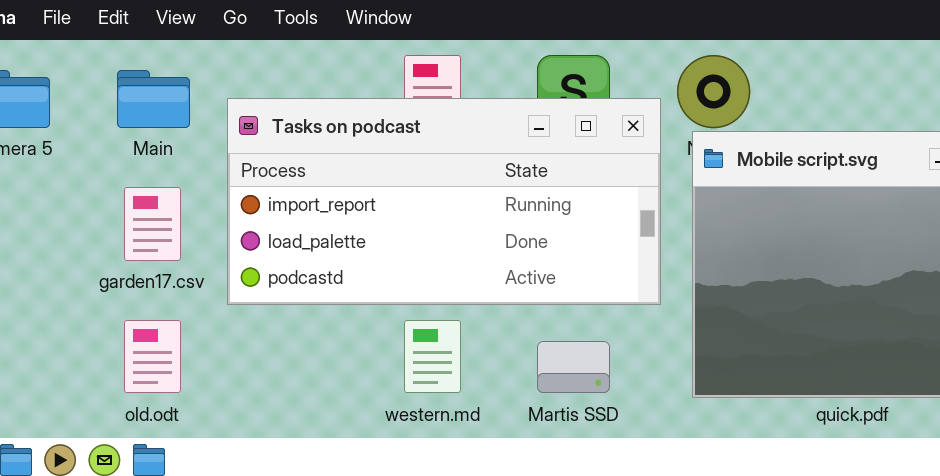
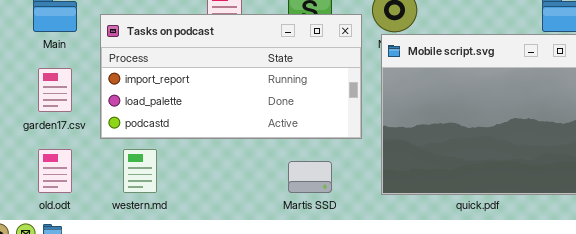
western.md: [404,320,461,393] -> [123,149,157,193], moved

